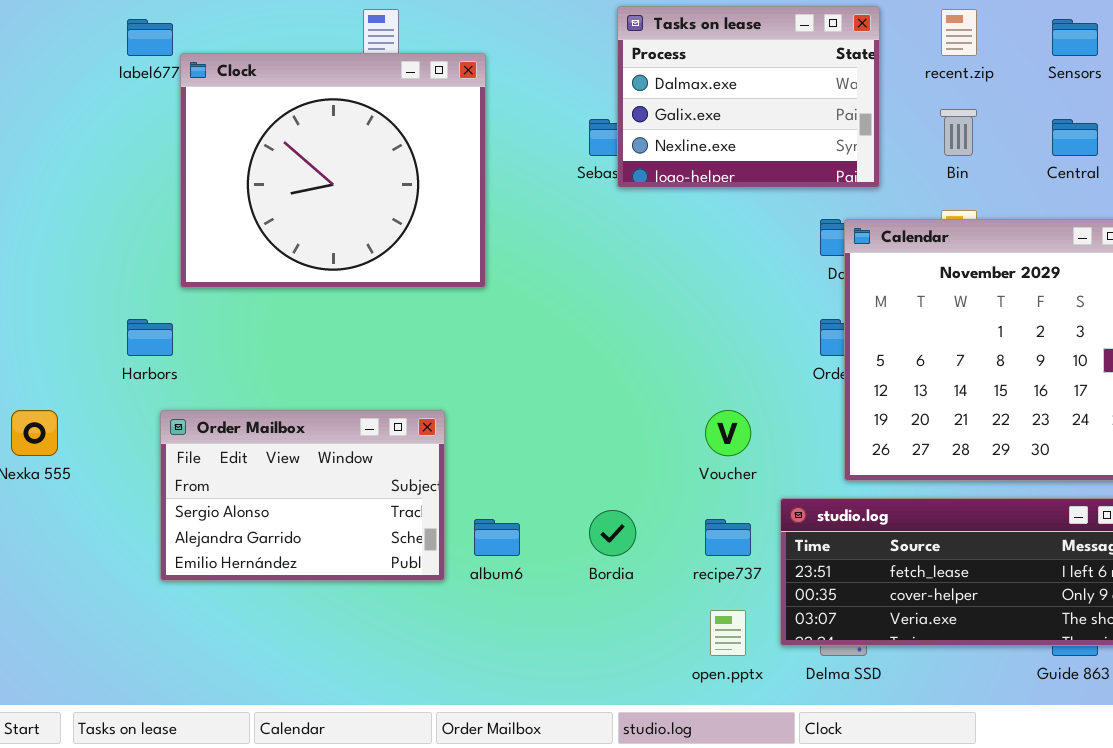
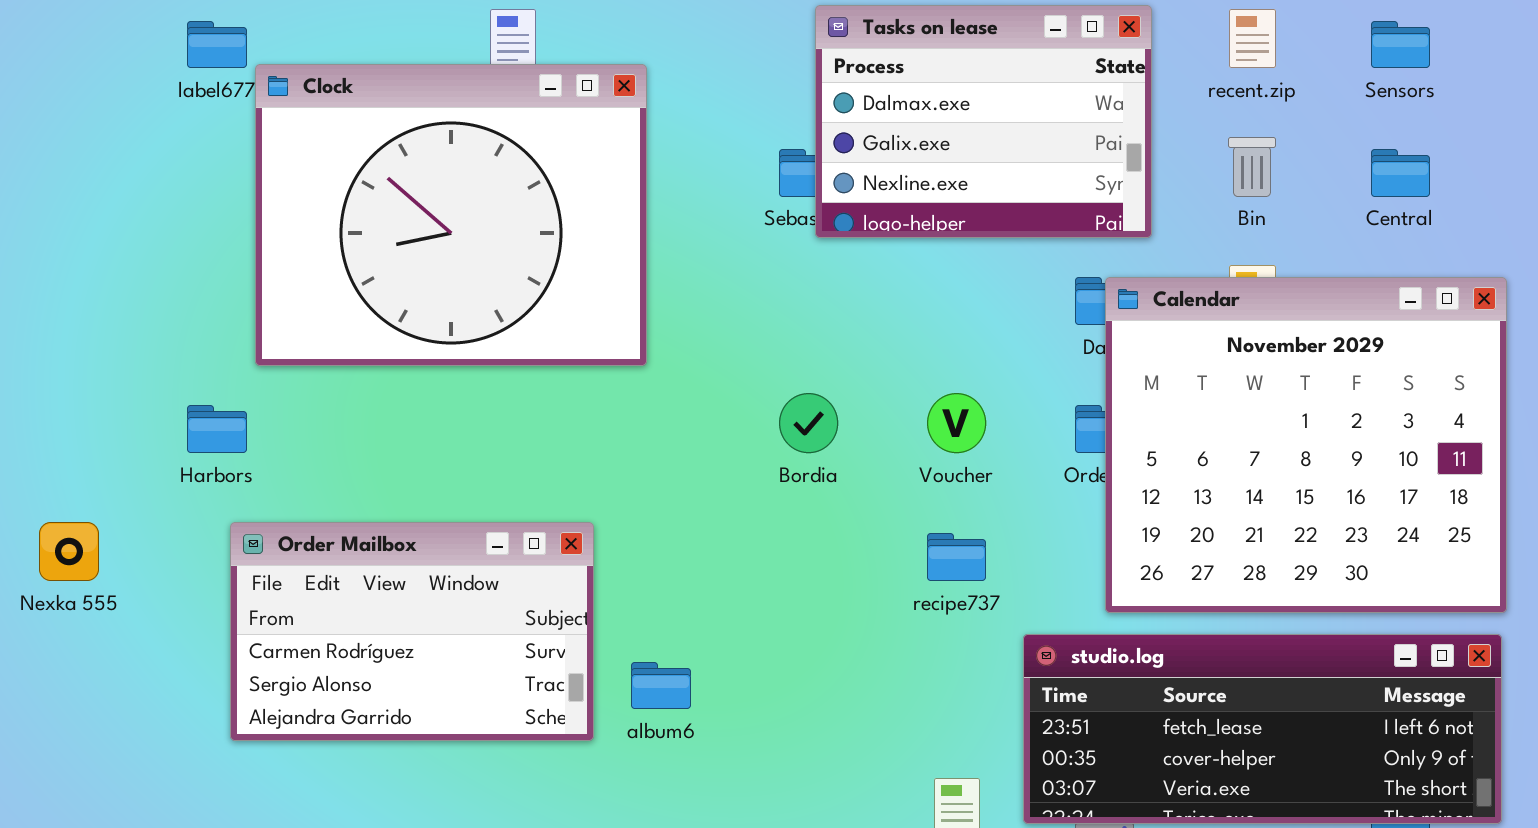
Order Mailbox: [160,410,445,581] -> [230,522,594,741], scrolled up 1 row
Voucher: [705,410,751,456] -> [927,393,986,453], moved
Bordia: [589,510,636,556] -> [779,393,838,453], moved
recipe737: [705,519,751,556] -> [927,533,986,581], moved

